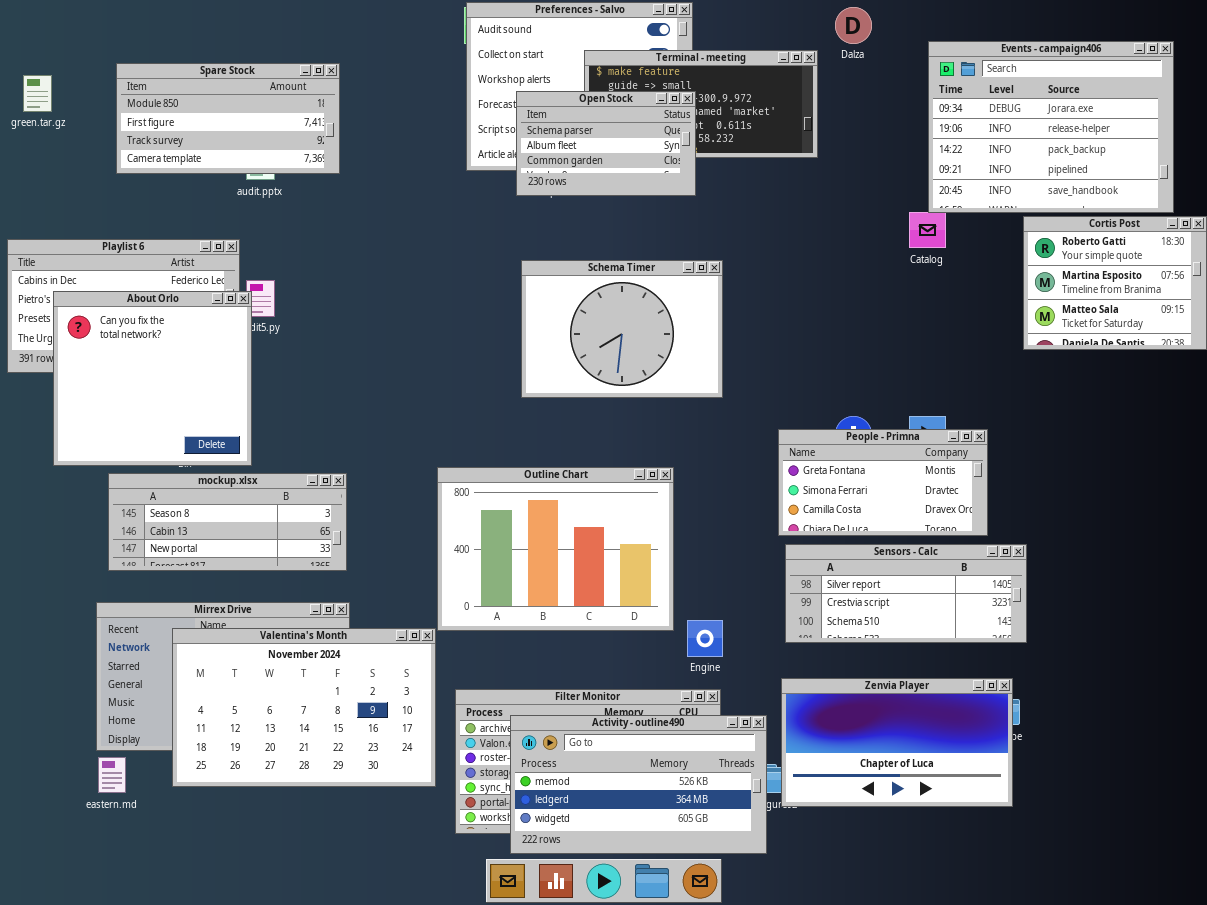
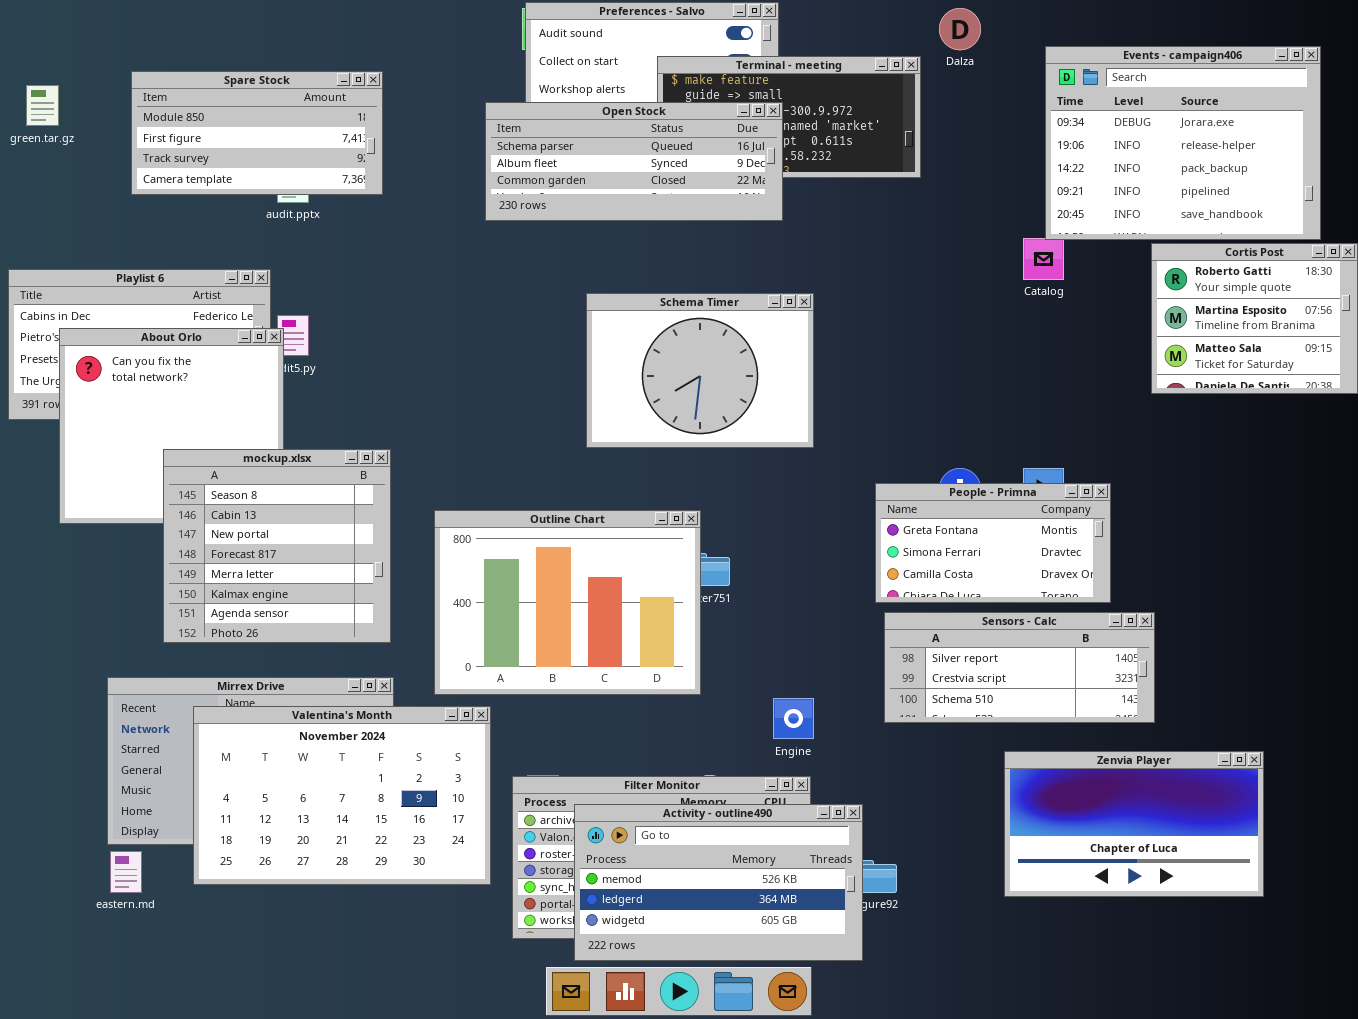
Open Stock: [516,91,696,196] -> [485,102,783,221], resized
Outline Chart: [437,467,674,631] -> [434,510,701,695], moved
mockup.xlsx: [108,473,347,571] -> [163,449,391,643], resized
Zenvia Player: [781,678,1013,807] -> [1004,751,1264,897], moved

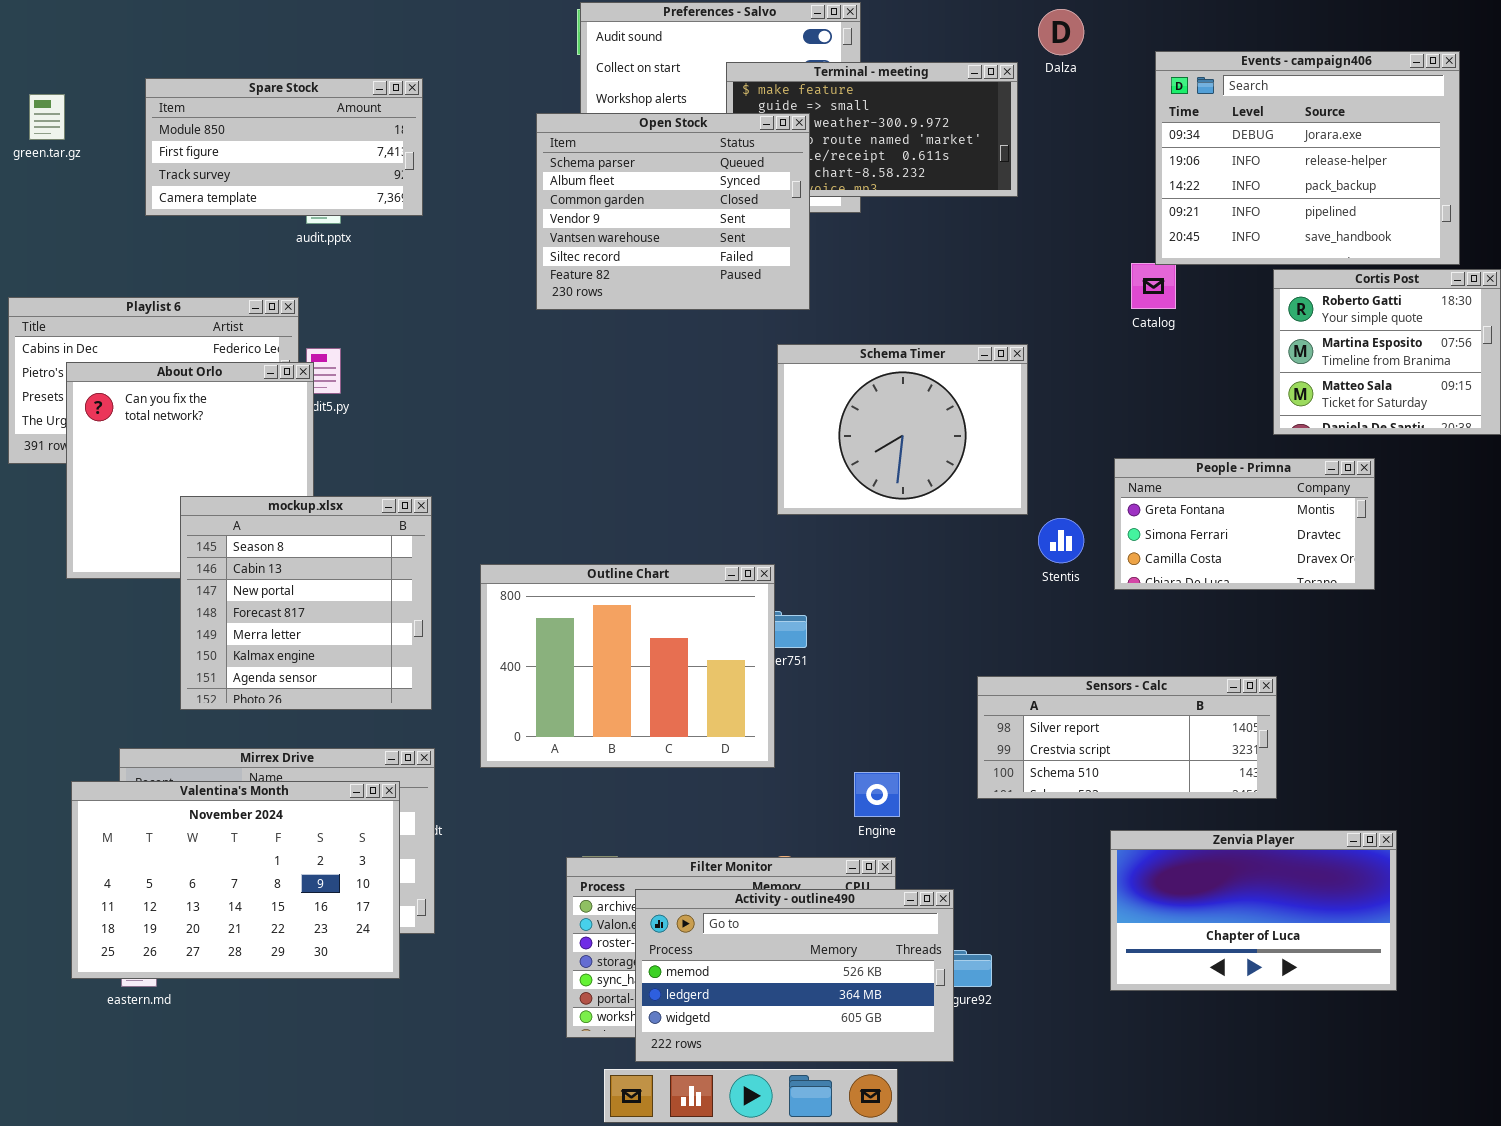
Open Stock: [485,102,783,221] -> [536,113,810,310], resized
Schema Timer: [586,293,814,448] -> [777,344,1028,515], moved
People - Primna: [875,483,1111,603] -> [1114,458,1375,590], moved
Valentina's Month: [193,706,491,885] -> [71,781,400,979], moved

